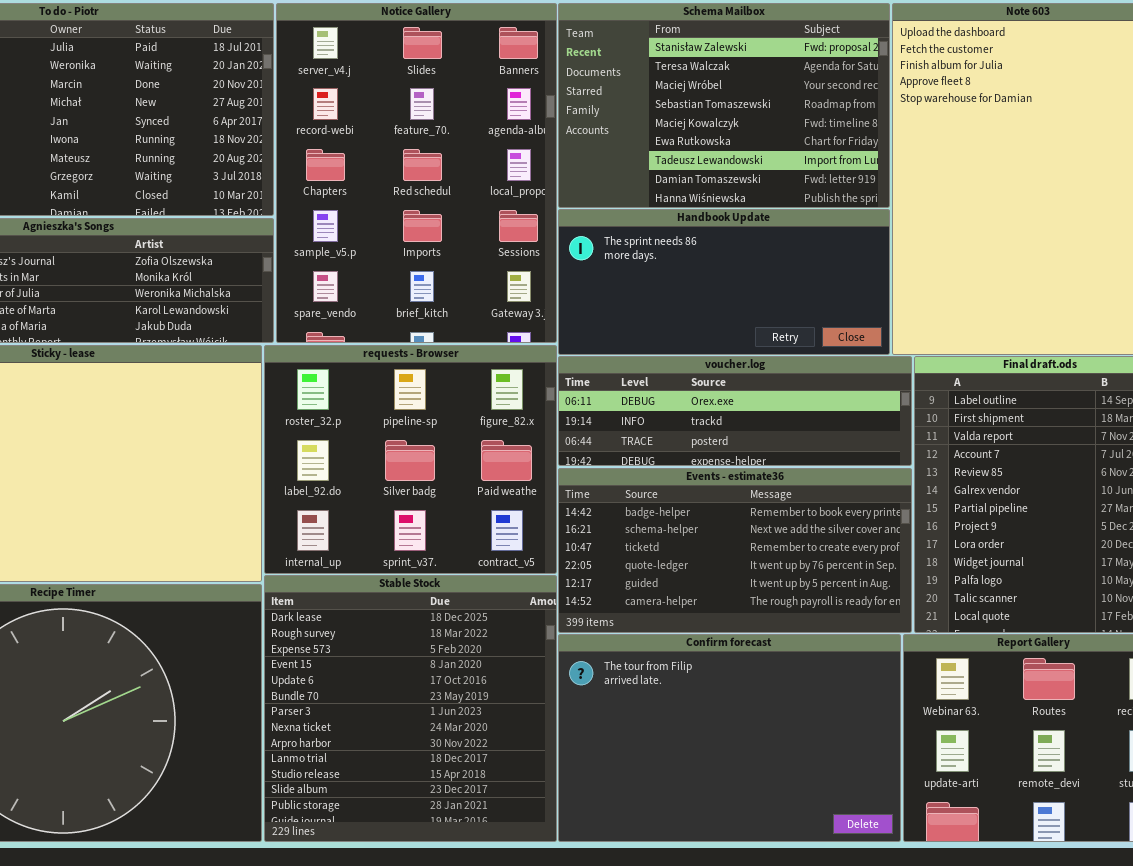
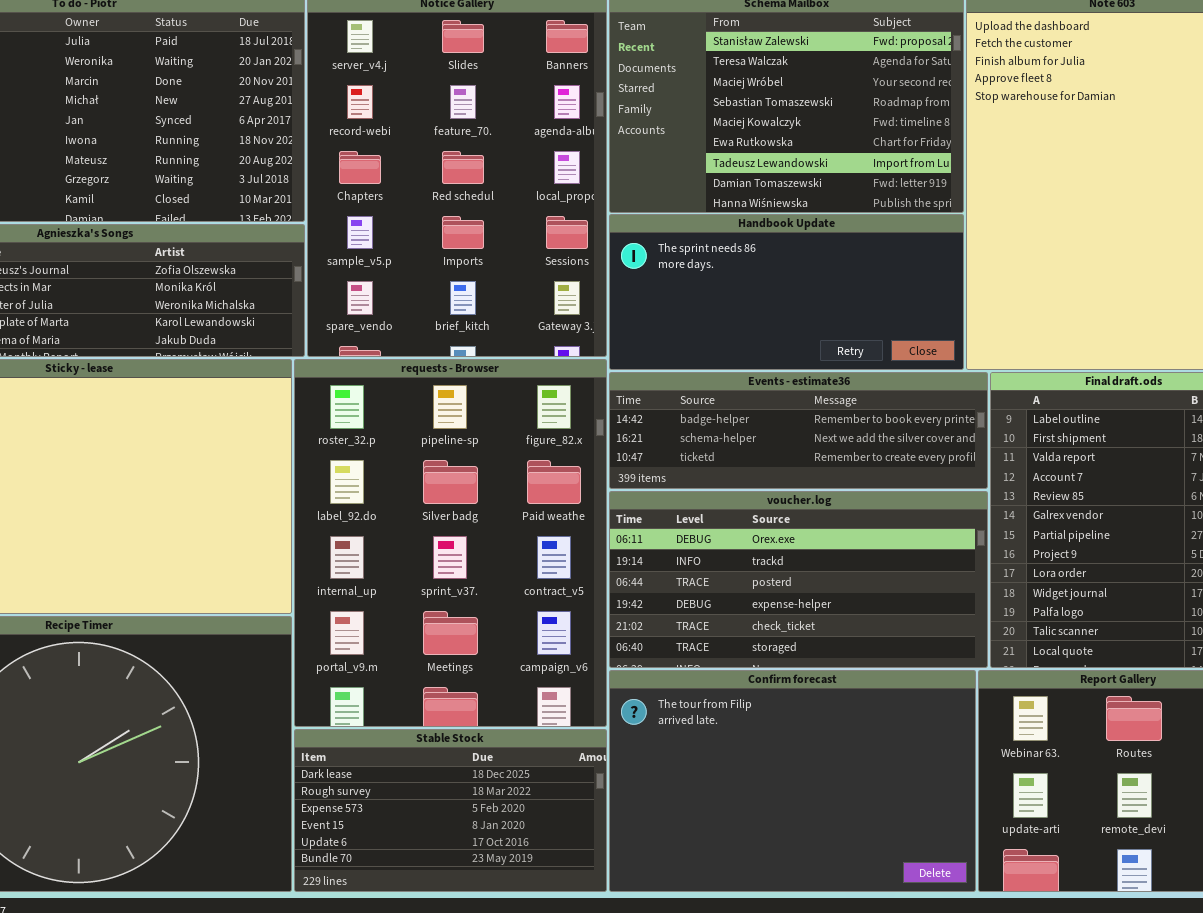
requests - Browser: [264,345,557,574] -> [294,359,607,727], resized
voucher.log: [558,356,912,466] -> [609,491,988,668], moved, resized
Events - estimate36: [558,468,912,633] -> [609,372,988,489], moved, resized
Stable Stock: [264,575,557,842] -> [294,729,607,892], resized

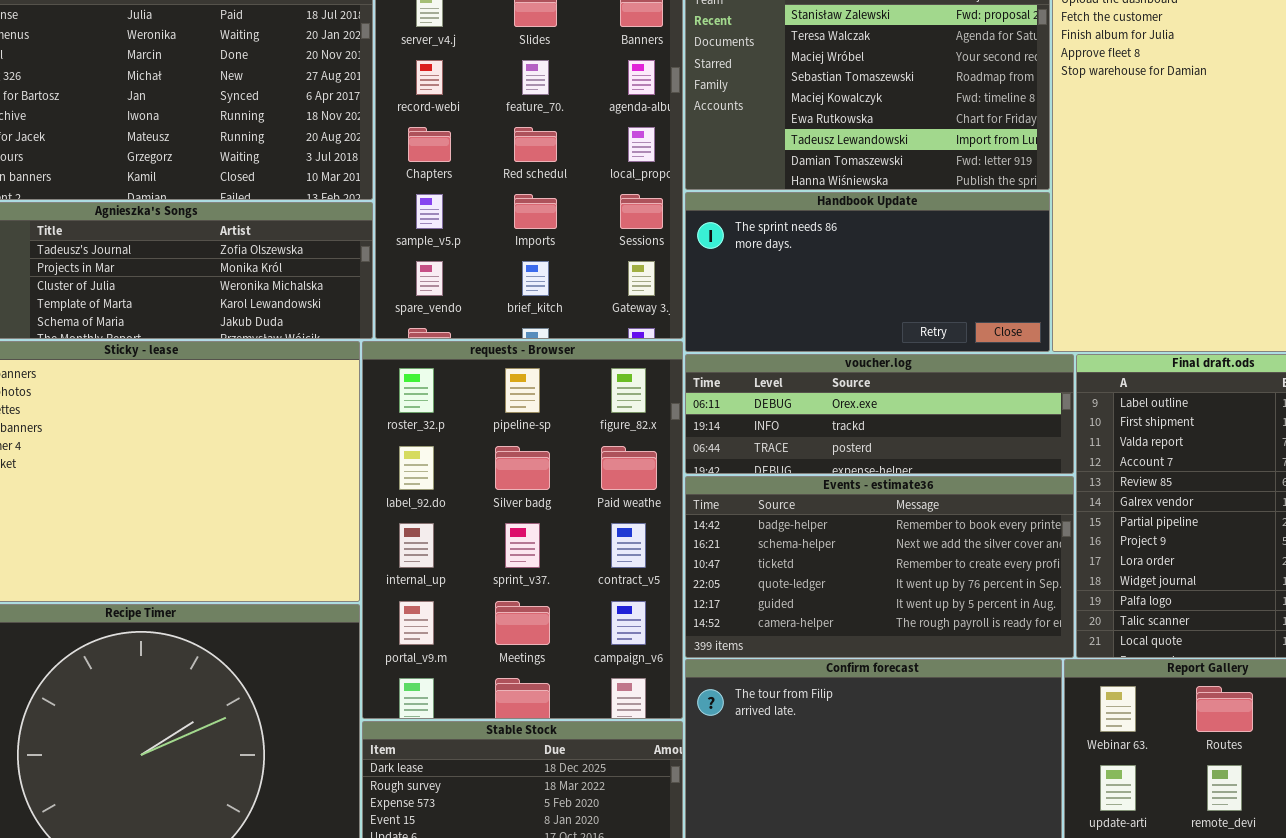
Events - estimate36: [609,372,988,489] -> [685,476,1074,658], moved, resized
voucher.log: [609,491,988,668] -> [685,354,1074,474], moved, resized

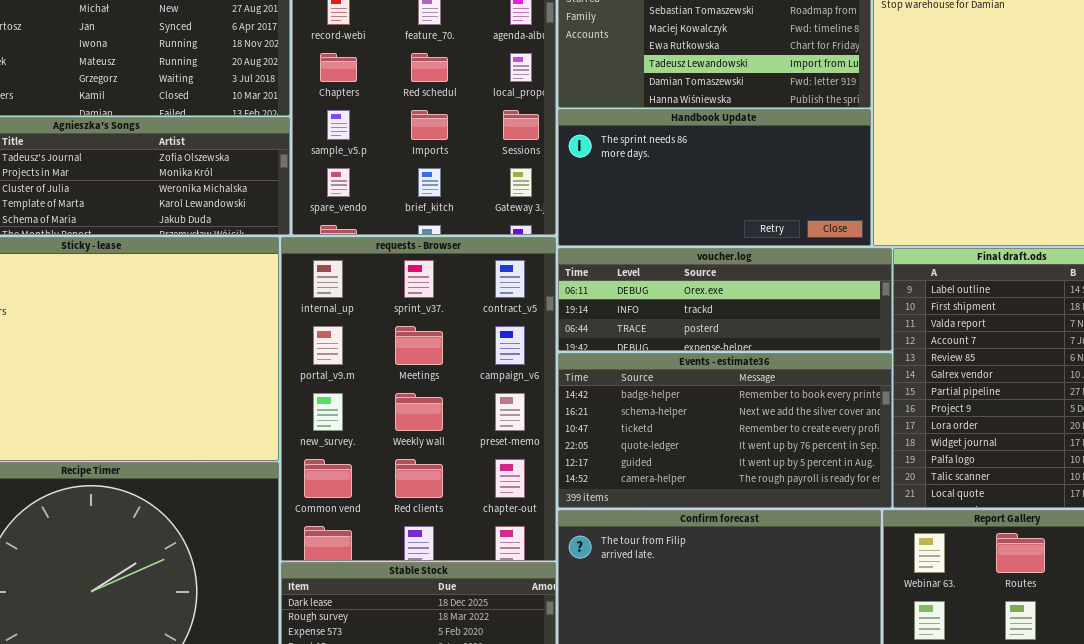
requests - Browser: [362,341,683,719] -> [281,237,556,561], scrolled down 2 rows

